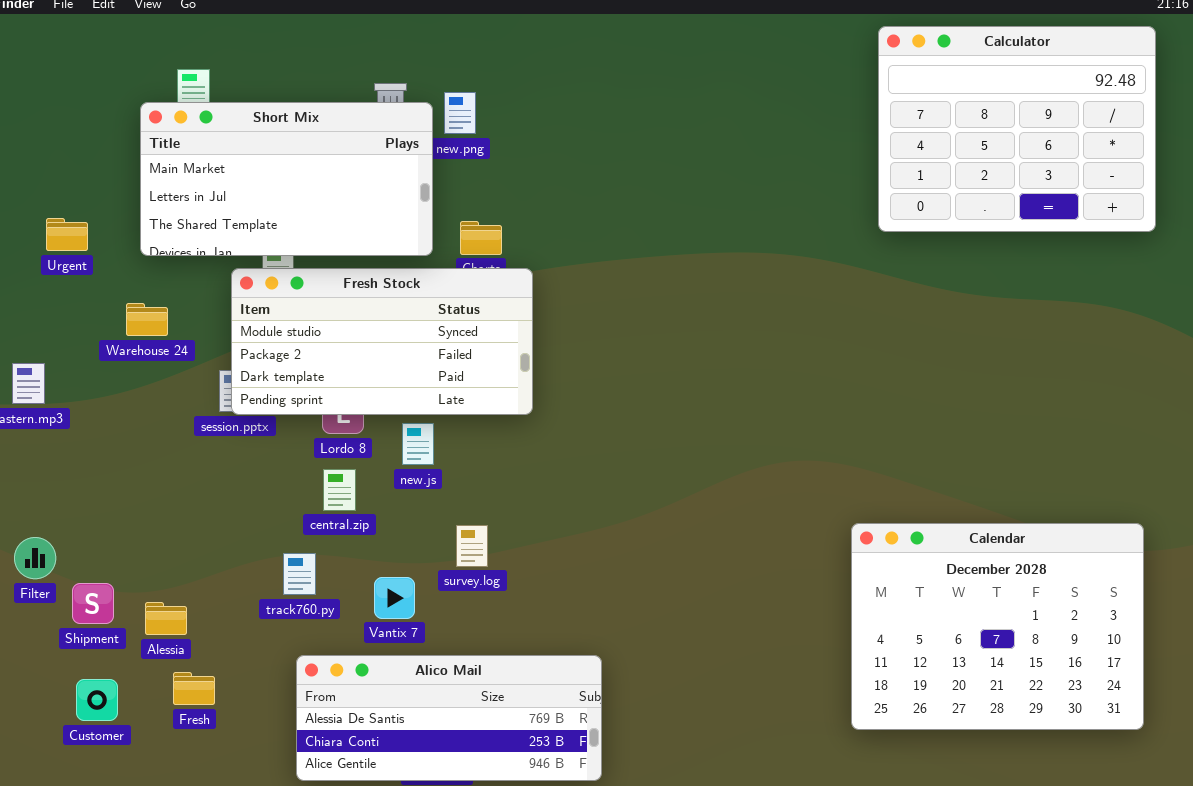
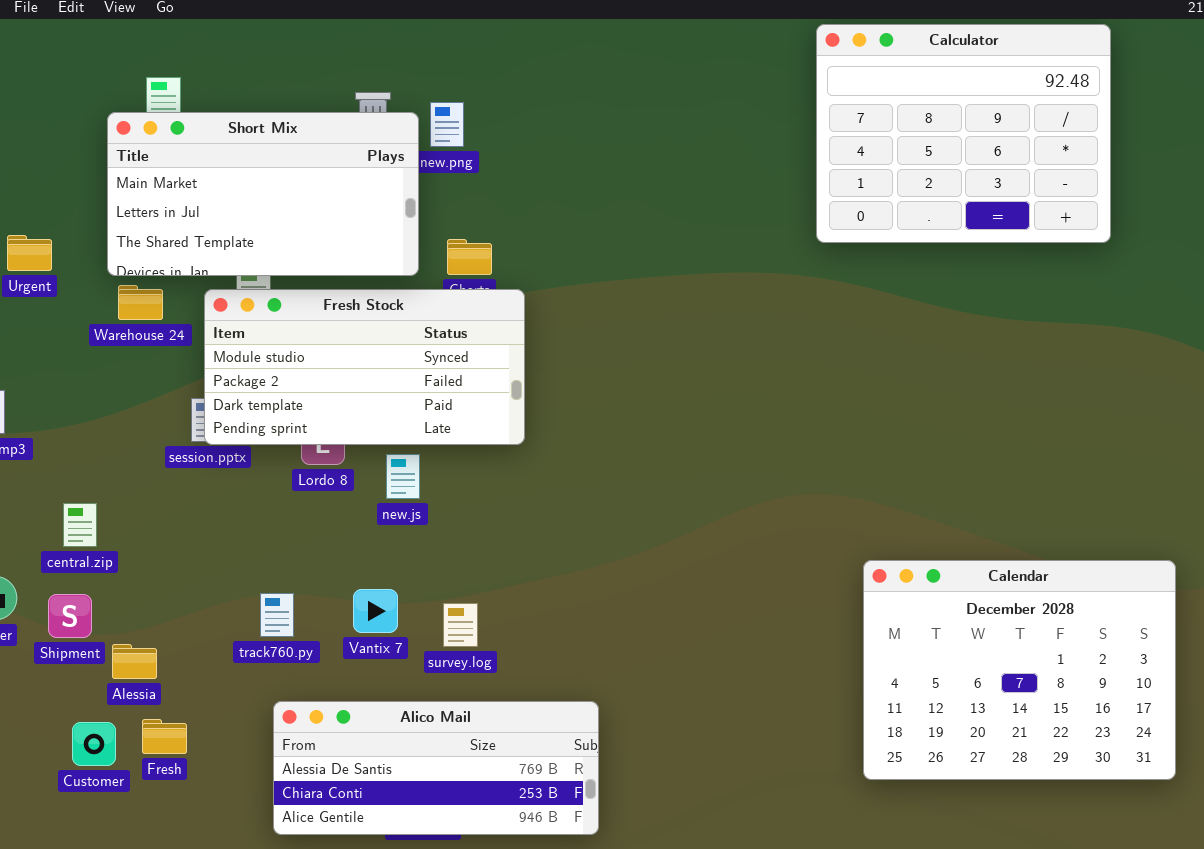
Calculator: [878,26,1156,232] -> [816,24,1111,243], moved
Warehouse 24: [126,303,168,336] -> [118,285,163,320], moved
central.zip: [323,469,356,511] -> [63,503,97,547], moved
survey.log: [456,525,488,567] -> [443,603,478,647], moved
Vantix 7: [374,577,415,619] -> [353,589,398,633], moved
Shipment: [72,583,114,624] -> [48,594,92,638], moved
Customer: [76,679,118,721] -> [72,722,116,766], moved

